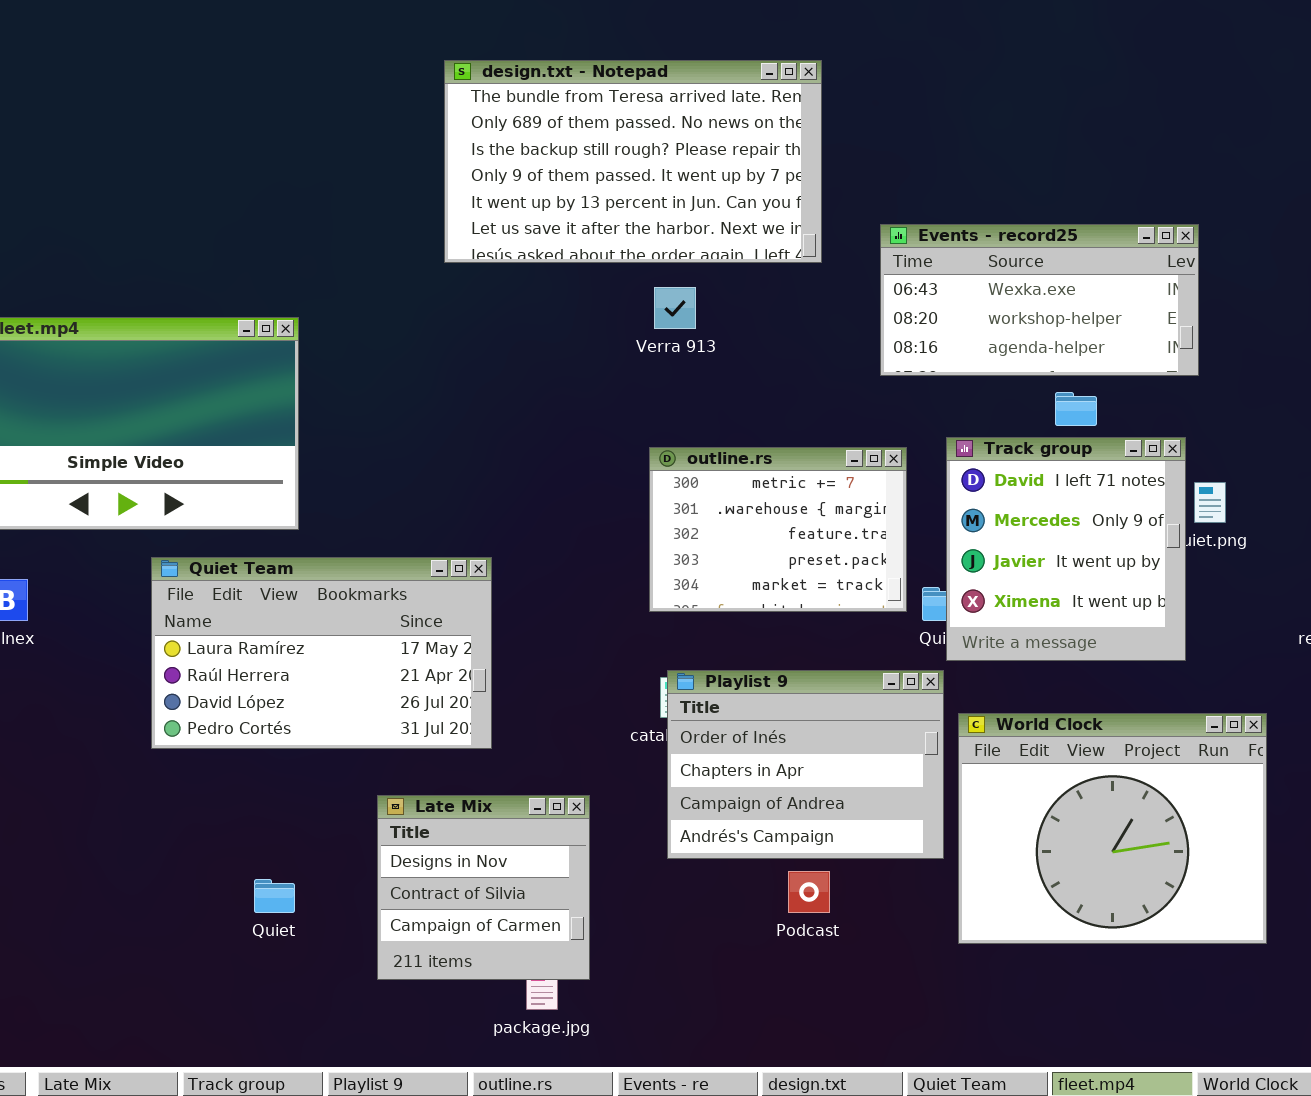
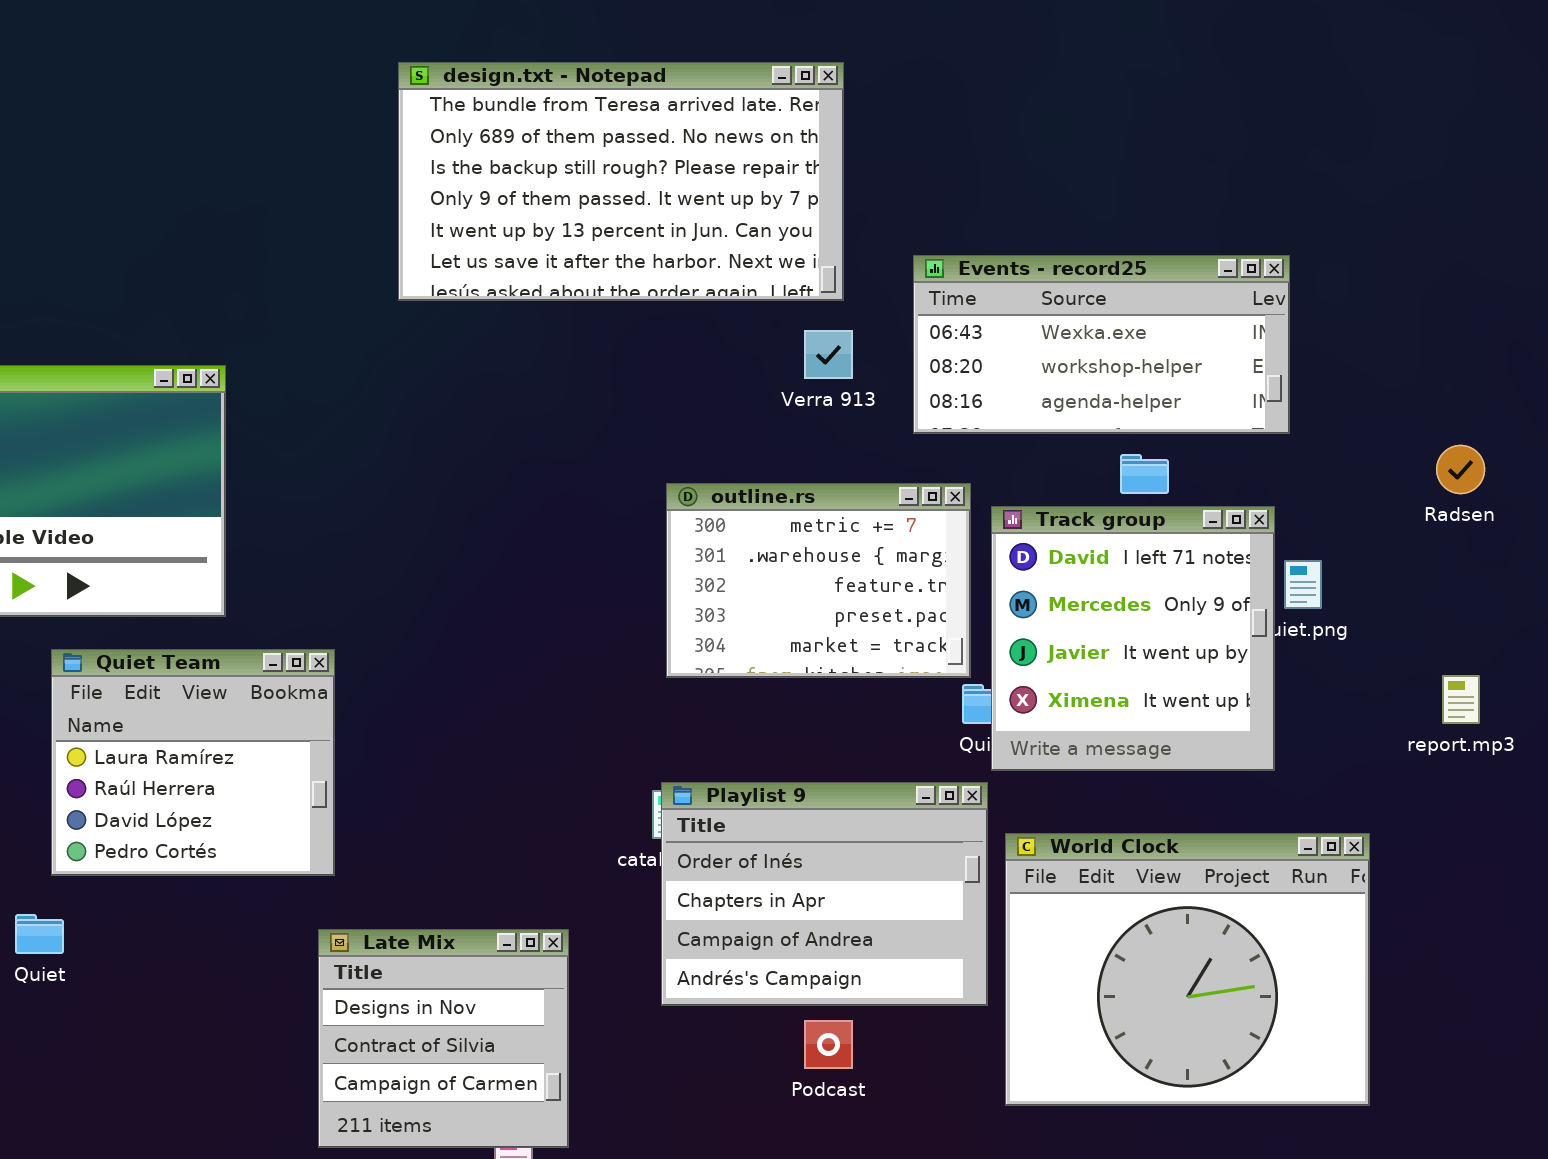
Verra 913: [654,287,696,329] -> [804,330,853,379], moved
outline.rs: [649,447,907,612] -> [666,483,971,678], moved
Quiet Team: [151,557,492,749] -> [51,649,335,876], resized
Quiet: [254,879,295,913] -> [15,914,64,954], moved

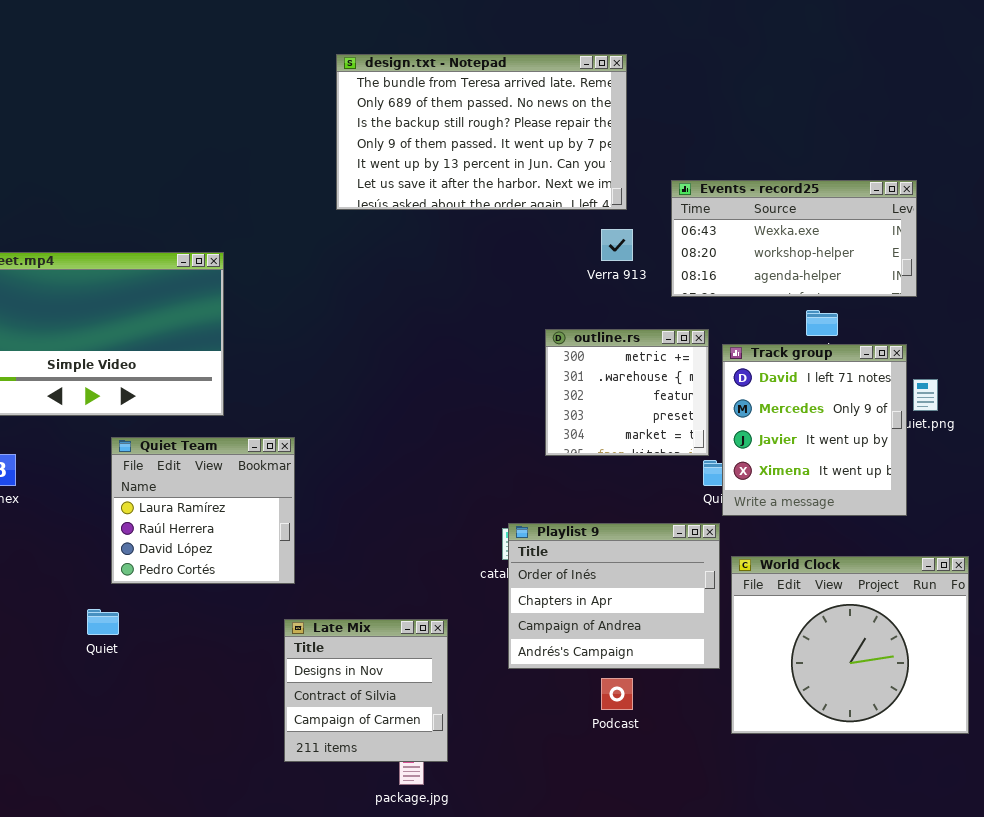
outline.rs: [666,483,971,678] -> [545,329,709,456], resized

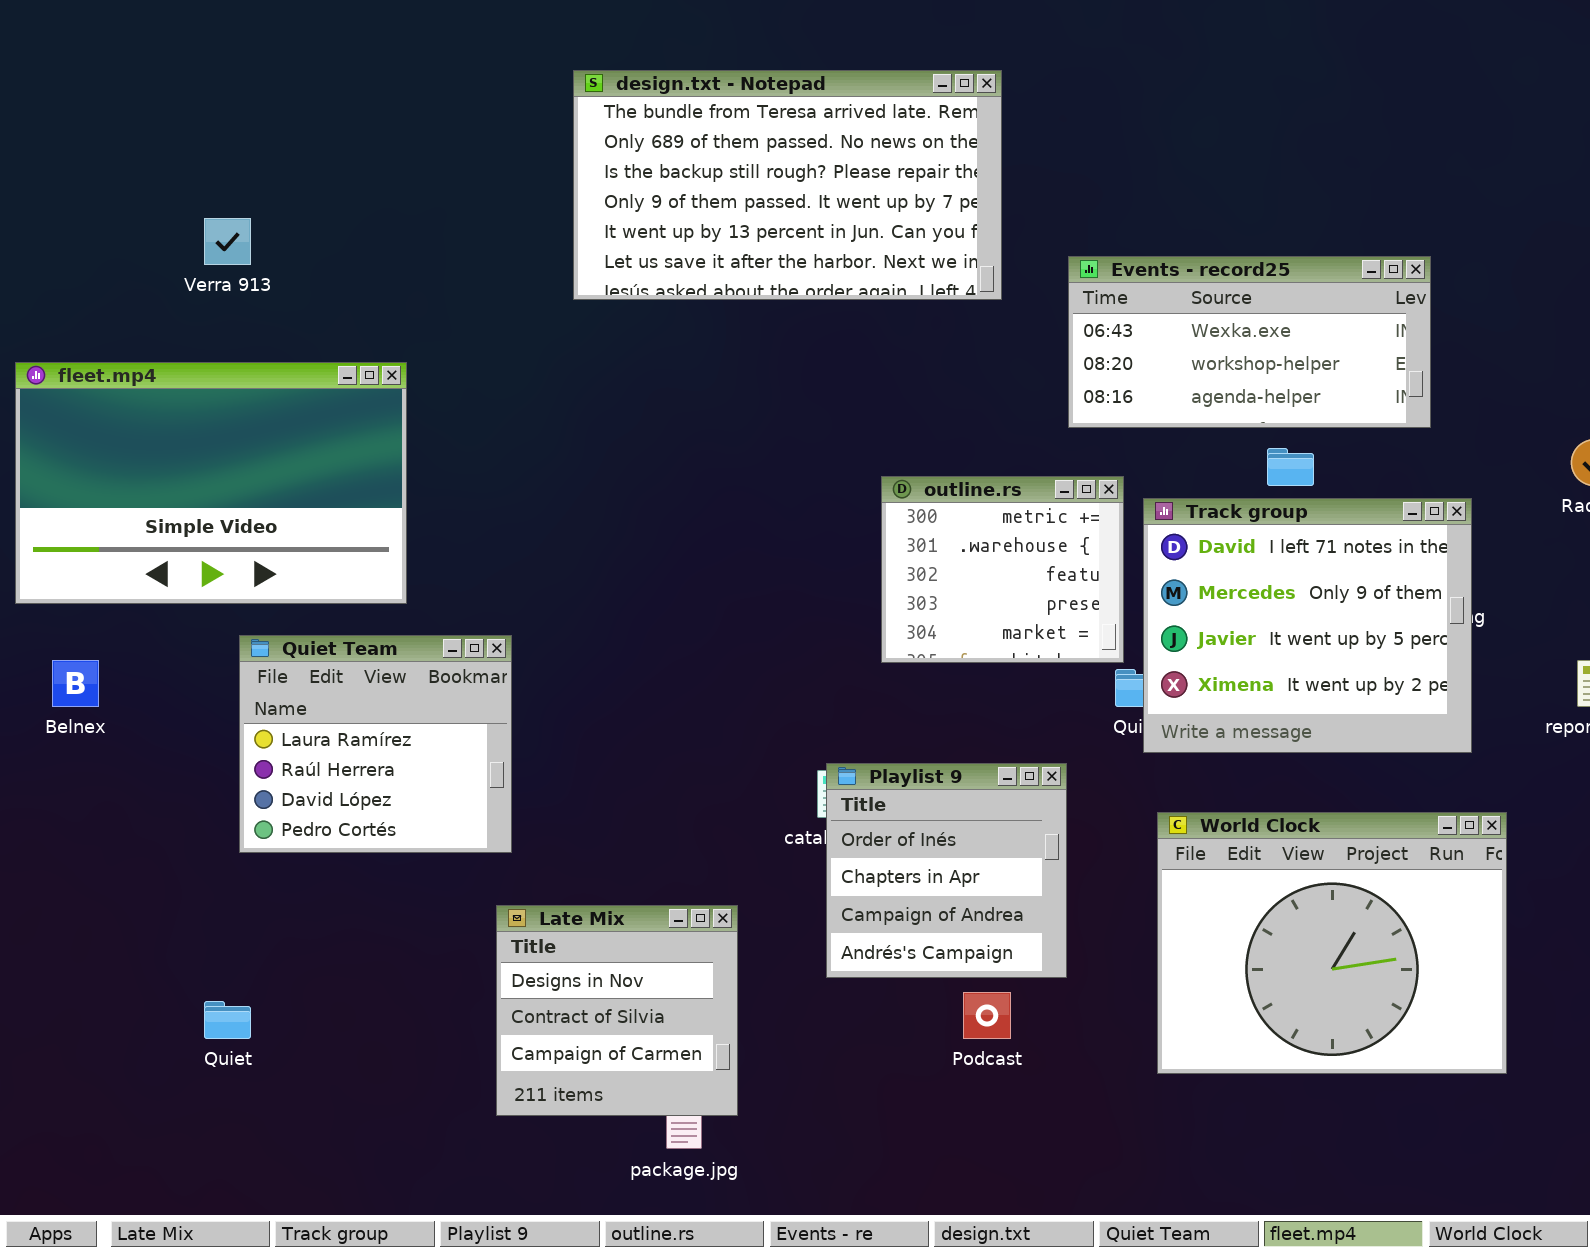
Verra 913: [601,229,633,261] -> [204,218,251,265], moved
Track group: [722,344,907,516] -> [1143,498,1472,753], resized
Playlist 9: [508,523,720,669] -> [826,763,1067,978], resized
Quiet: [87,609,119,635] -> [204,1001,251,1039], moved

